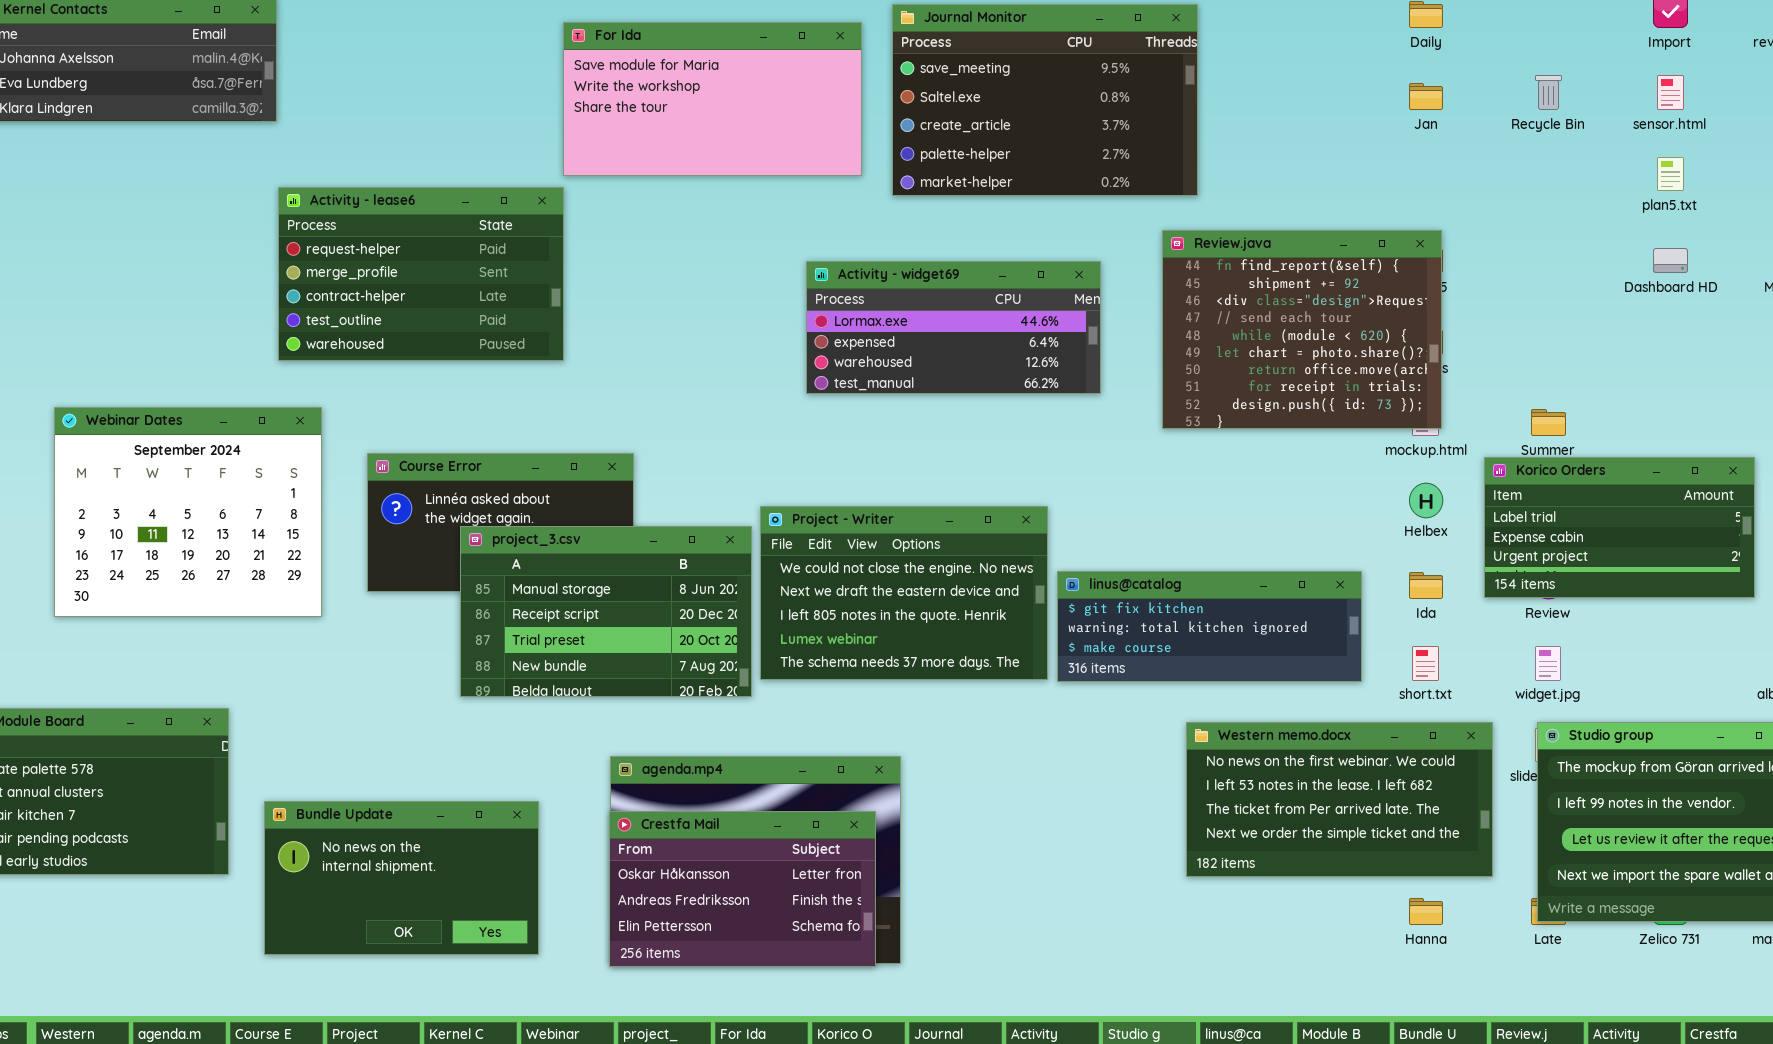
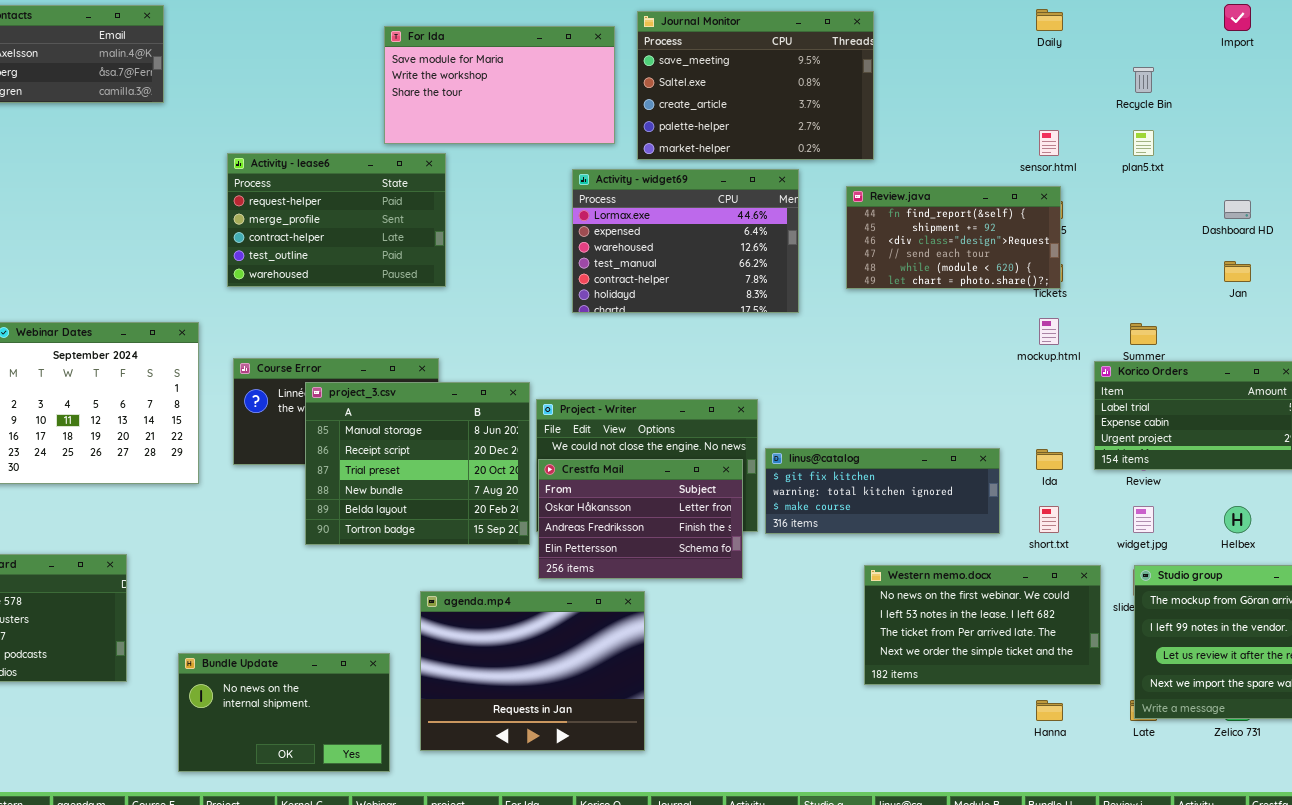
sensor.html: [1657,75,1684,110] -> [1039,130,1059,156], moved
Jan: [1409,83,1443,110] -> [1224,261,1251,282], moved
plan5.txt: [1657,157,1684,191] -> [1133,130,1154,156], moved
Activity - lease6: [278,187,564,361] -> [227,153,446,287], moved
Review.java: [1162,230,1442,429] -> [846,186,1061,289], resized
Activity - widget69: [806,261,1101,394] -> [572,169,799,313], resized
Helbex: [1409,483,1443,518] -> [1224,506,1251,533], moved
project_3.csv: [460,526,752,697] -> [305,382,530,545], resized
Bundle Update: [264,801,539,955] -> [178,653,390,772], moved
Crestfa Mail: [609,811,876,967] -> [538,459,743,579], moved

